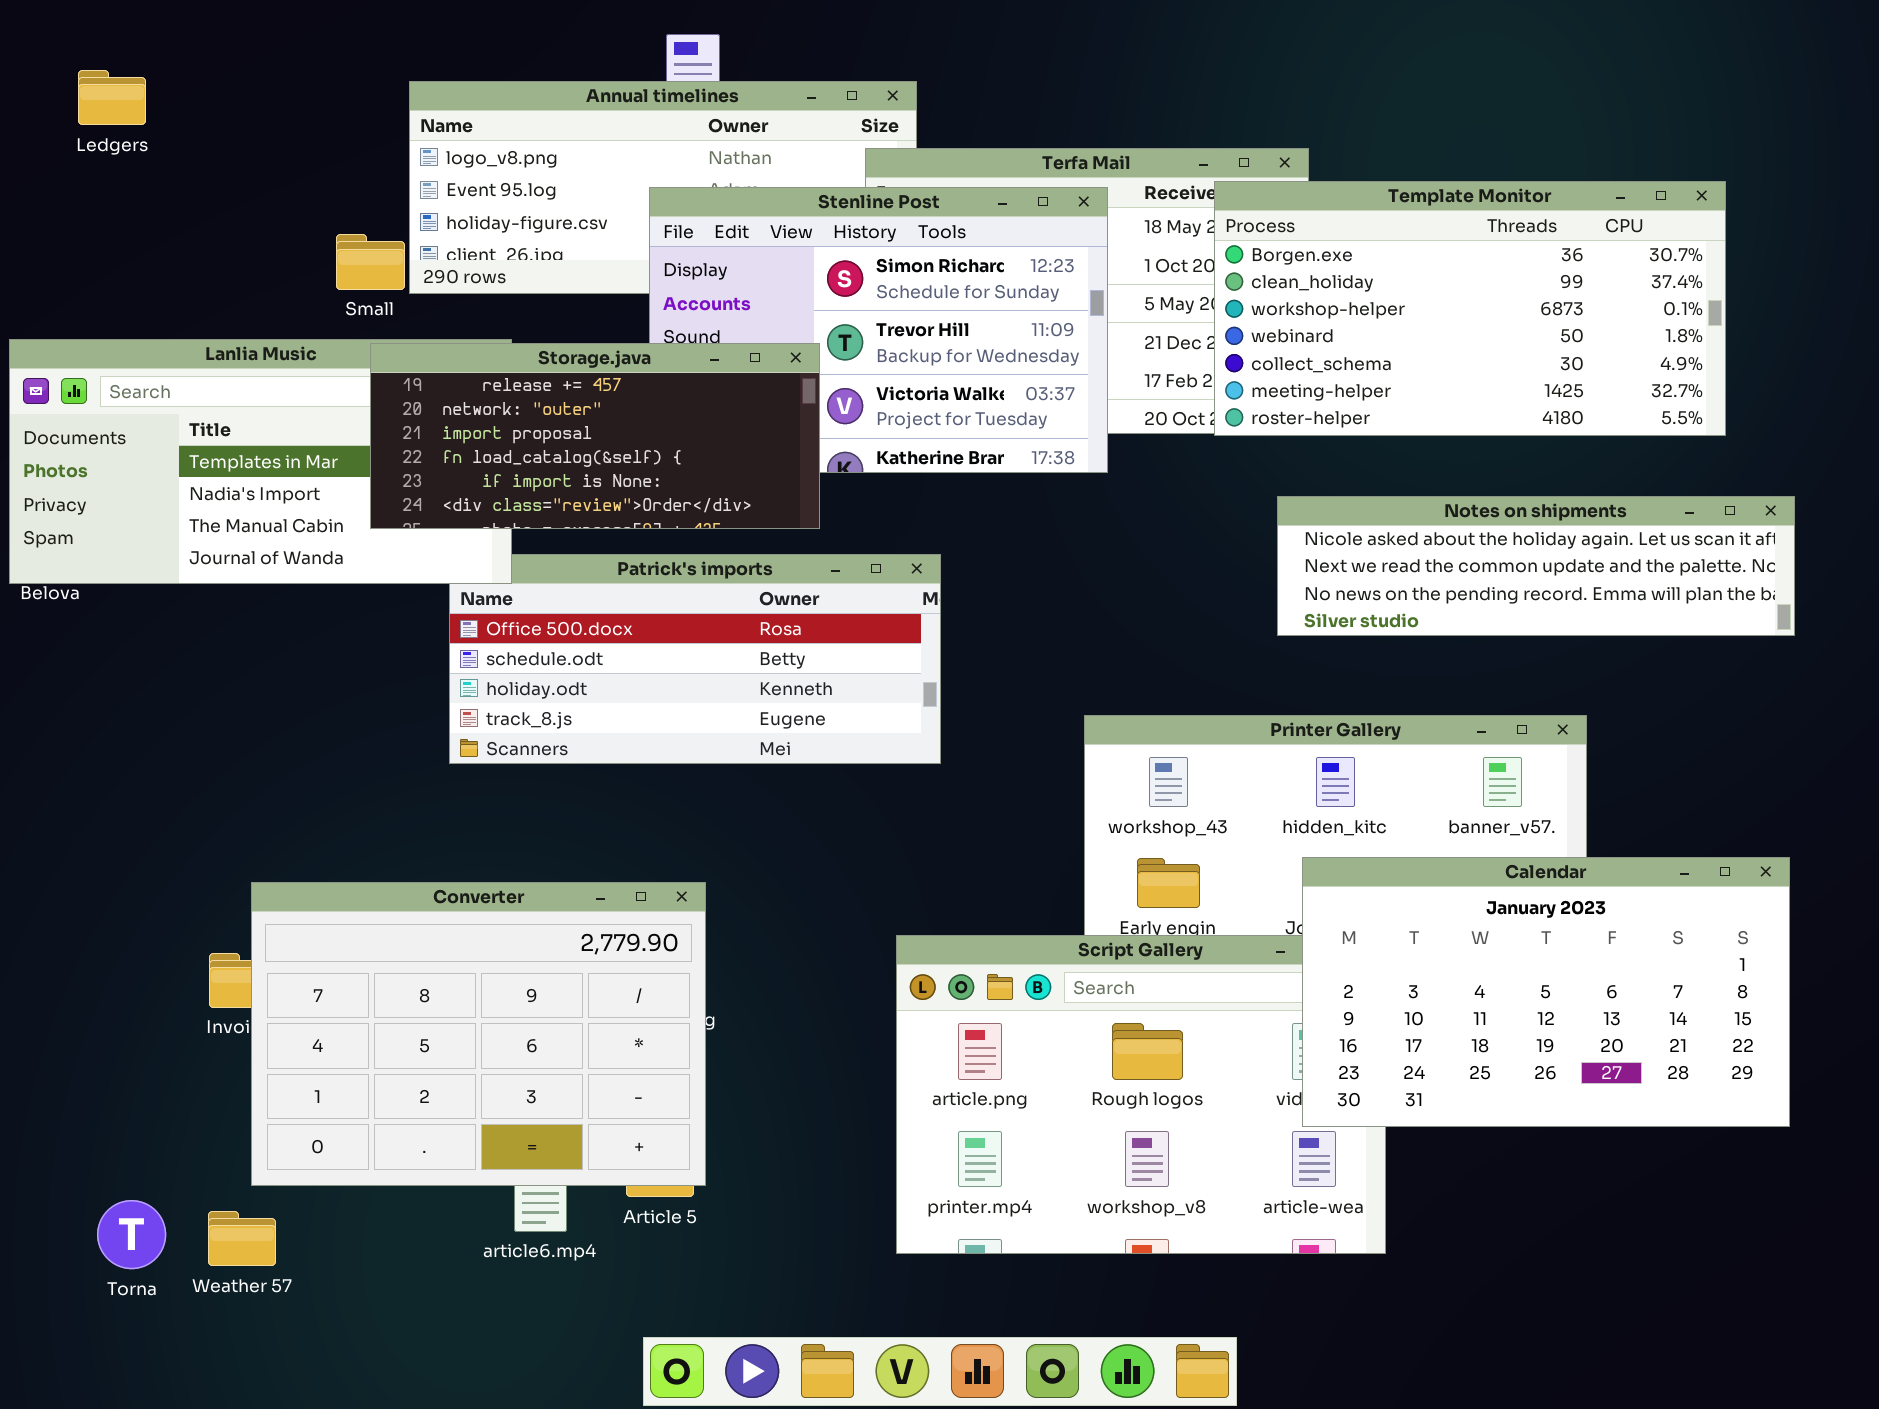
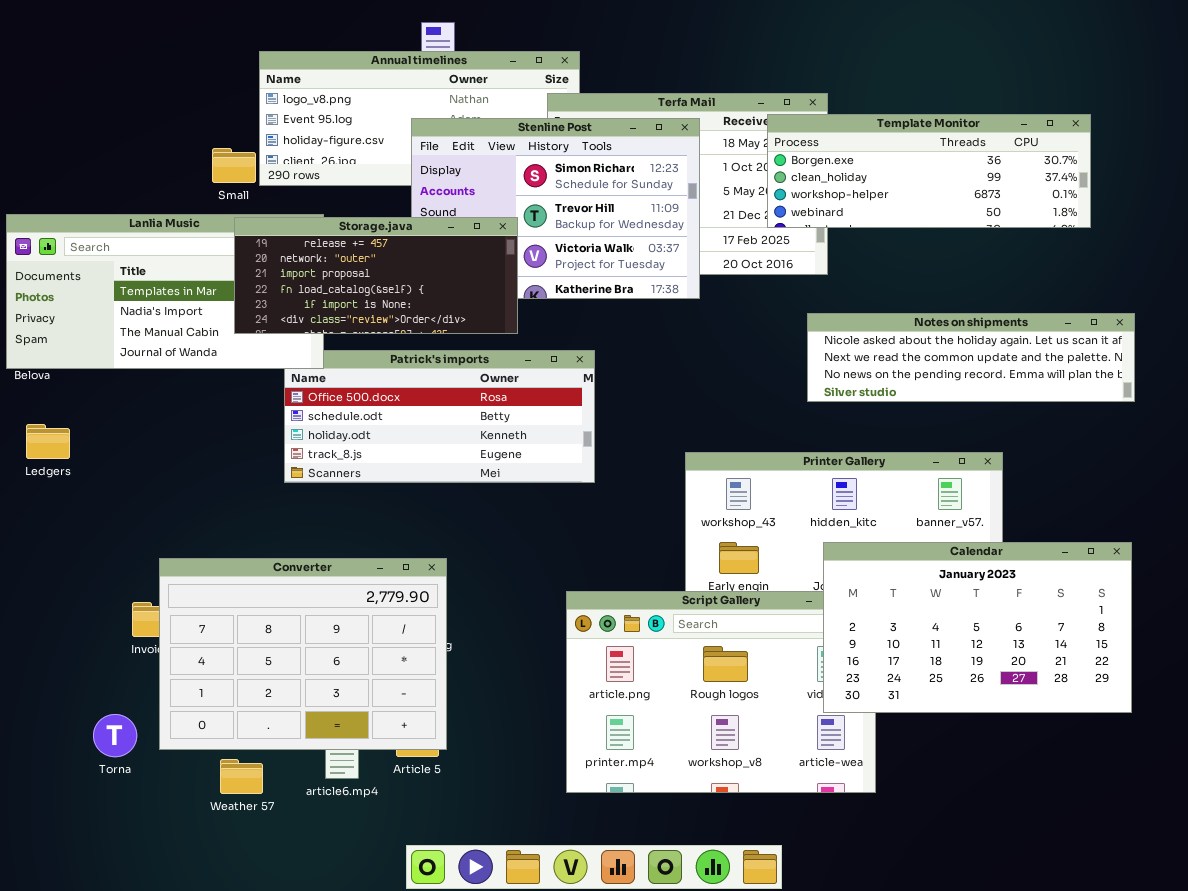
Ledgers: [78,70,146,125] -> [26,424,70,459], moved
Template Monitor: [1214,181,1726,436] -> [767,114,1091,228], resized
Torna: [97,1200,166,1269] -> [93,714,137,757], moved
Weather 57: [208,1211,276,1266] -> [220,759,263,794], moved

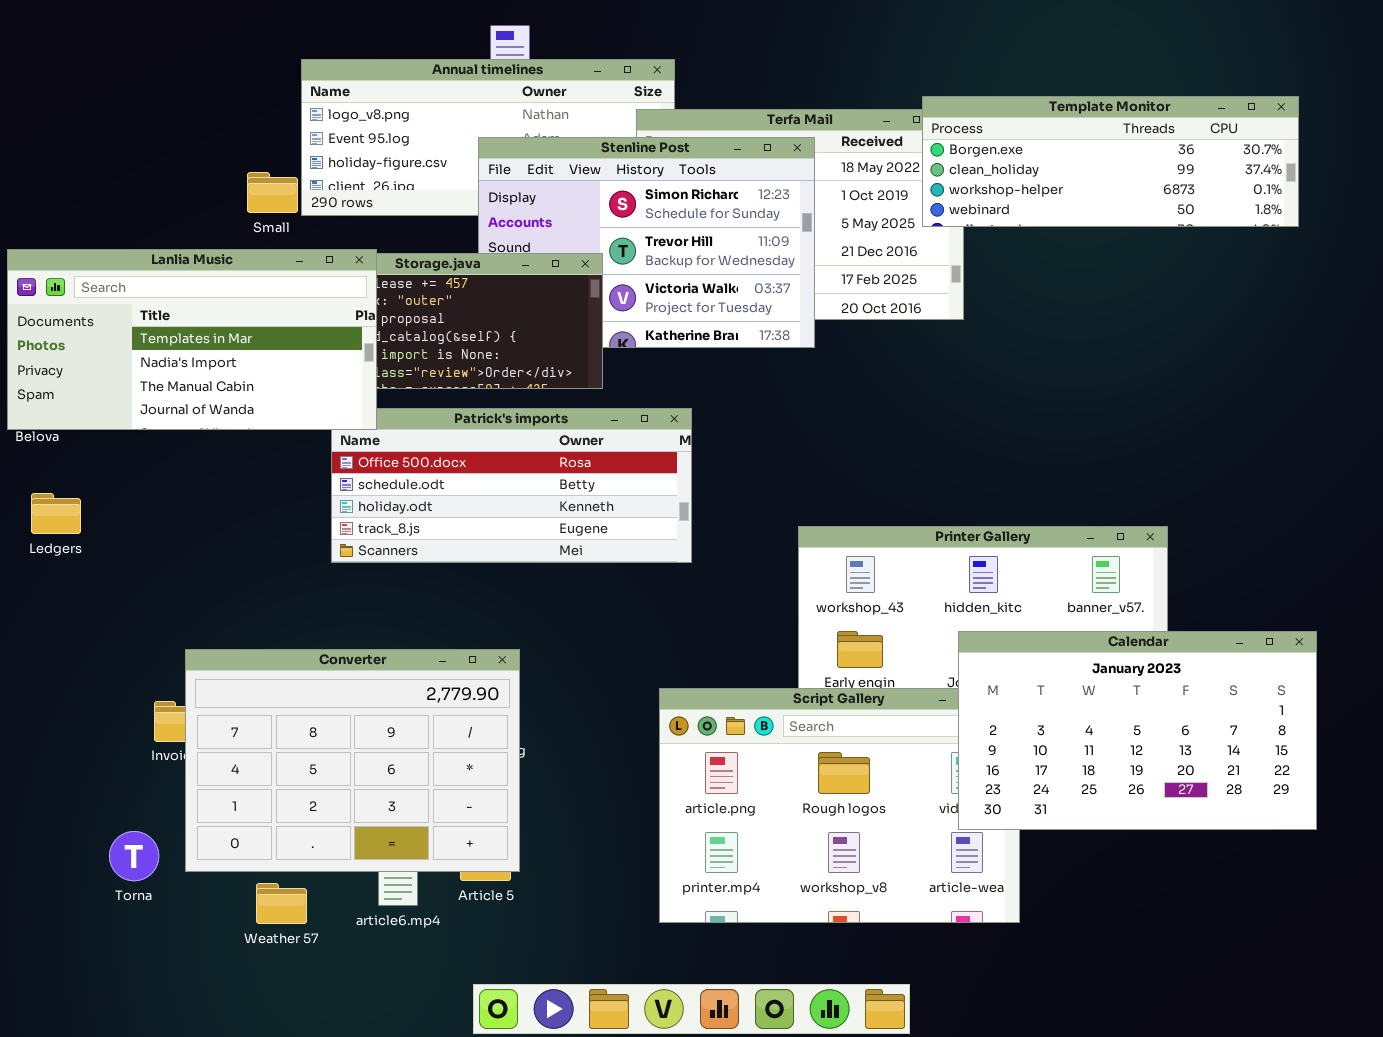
Template Monitor: [767,114,1091,228] -> [922,96,1299,227], moved
Lanlia Music: [6,214,324,369] -> [7,249,377,430], raised
Notes on shipments: [807,313,1135,402] -> none, closed

